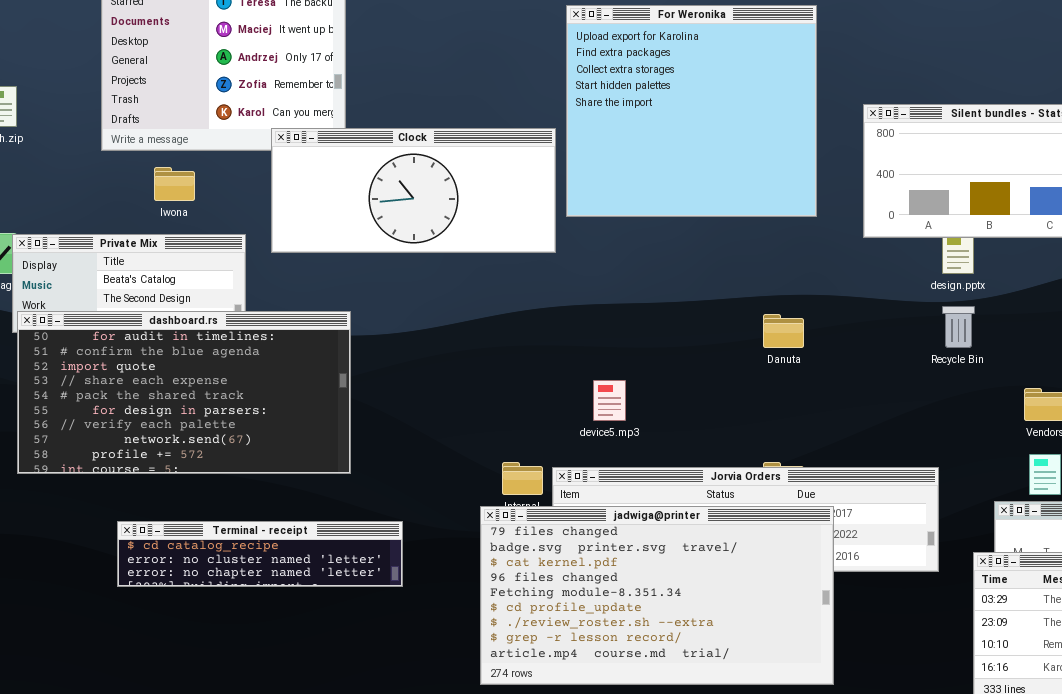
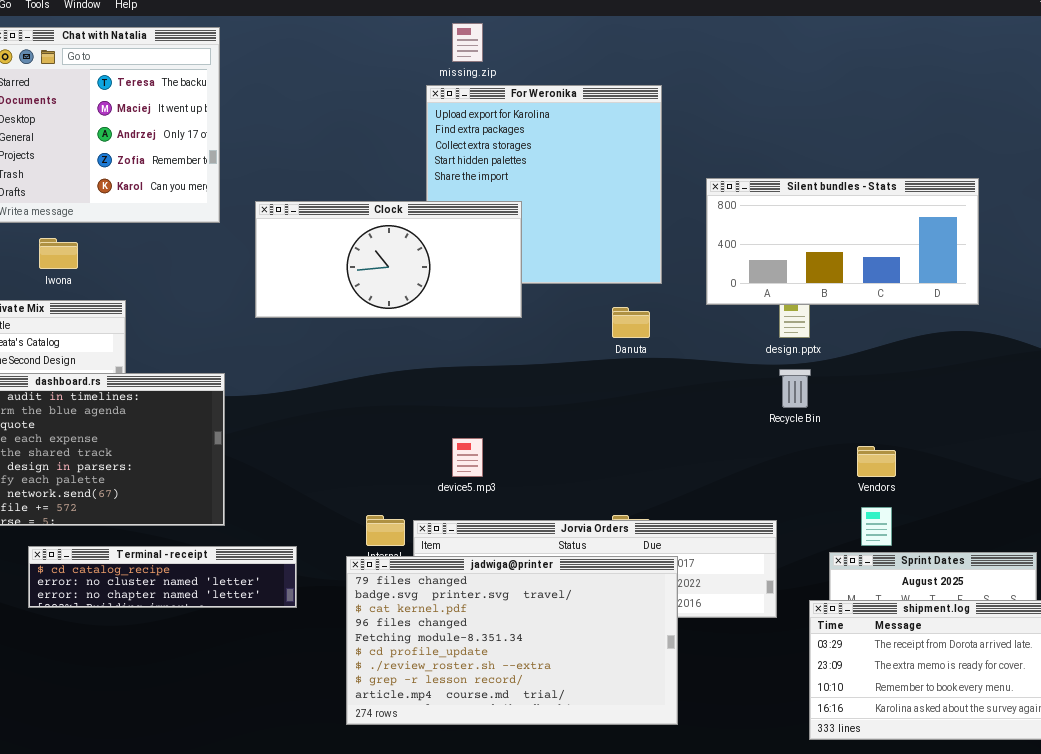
Clock: [271,128,556,253] -> [255,201,522,318], moved
Danuta: [763,314,804,348] -> [612,307,650,338], moved
Terminal - receipt: [117,521,403,587] -> [28,546,297,608], moved

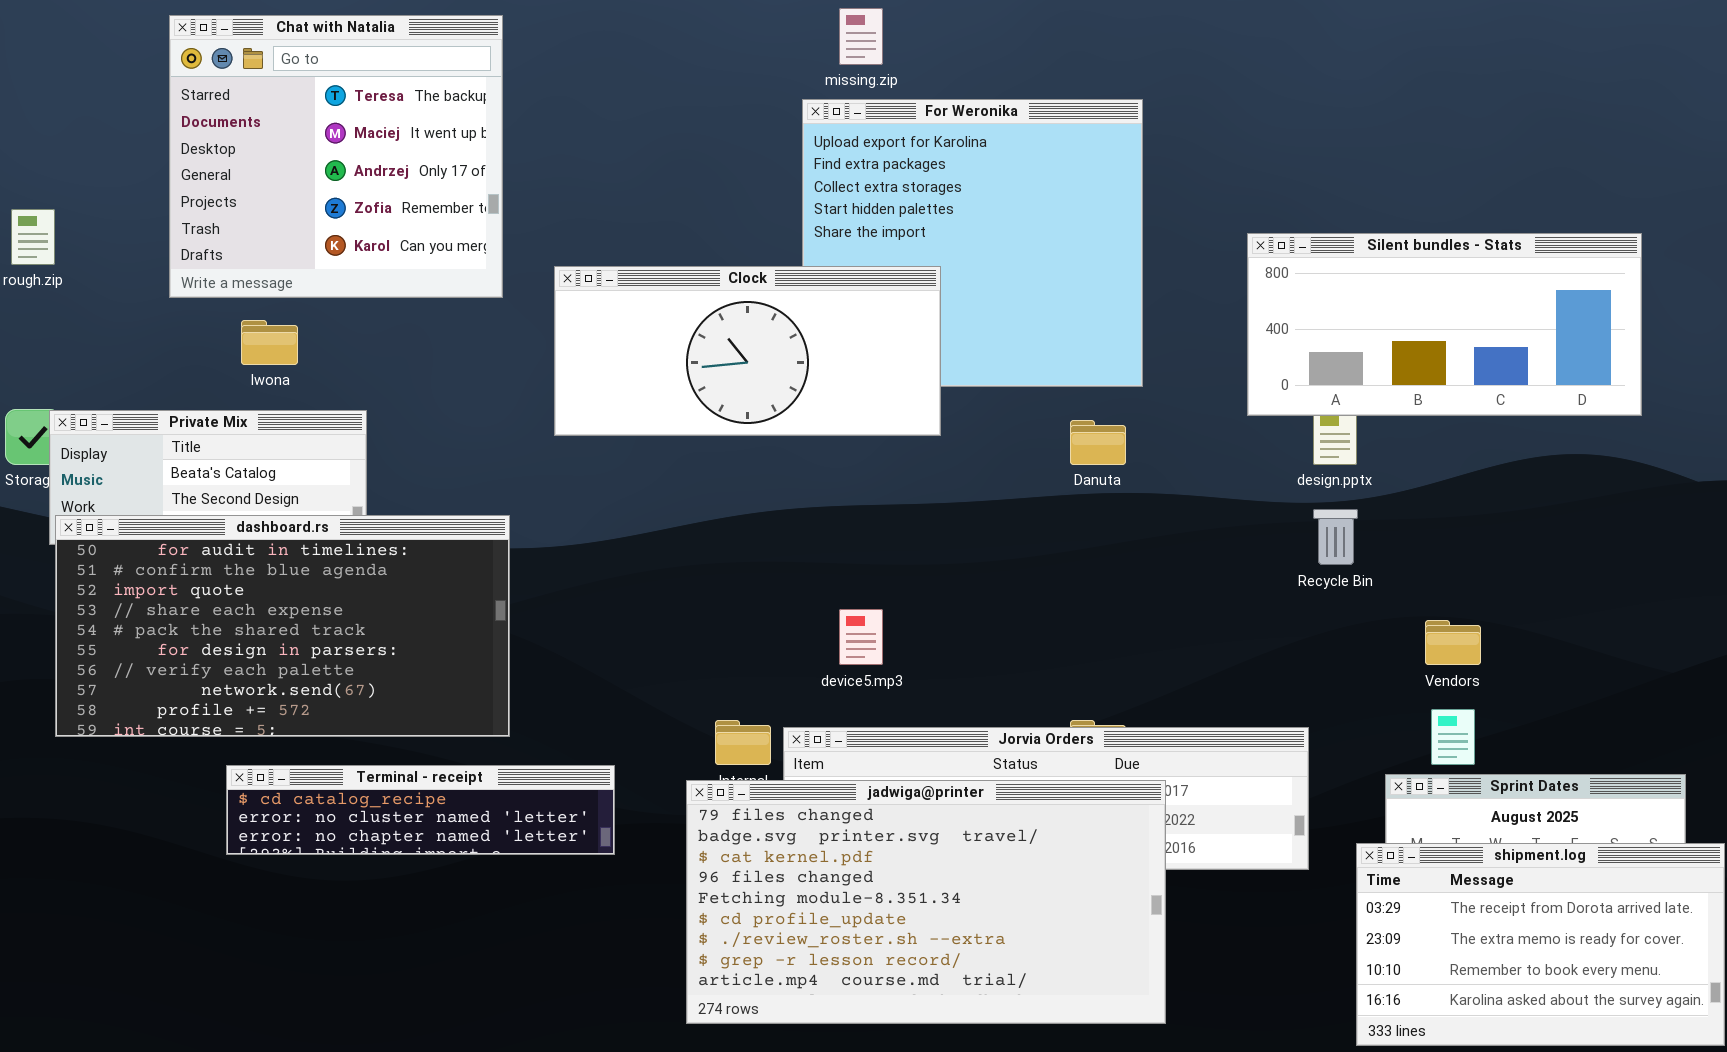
Silent bundles - Stats: [706,178,979,305] -> [1247,233,1642,416], moved

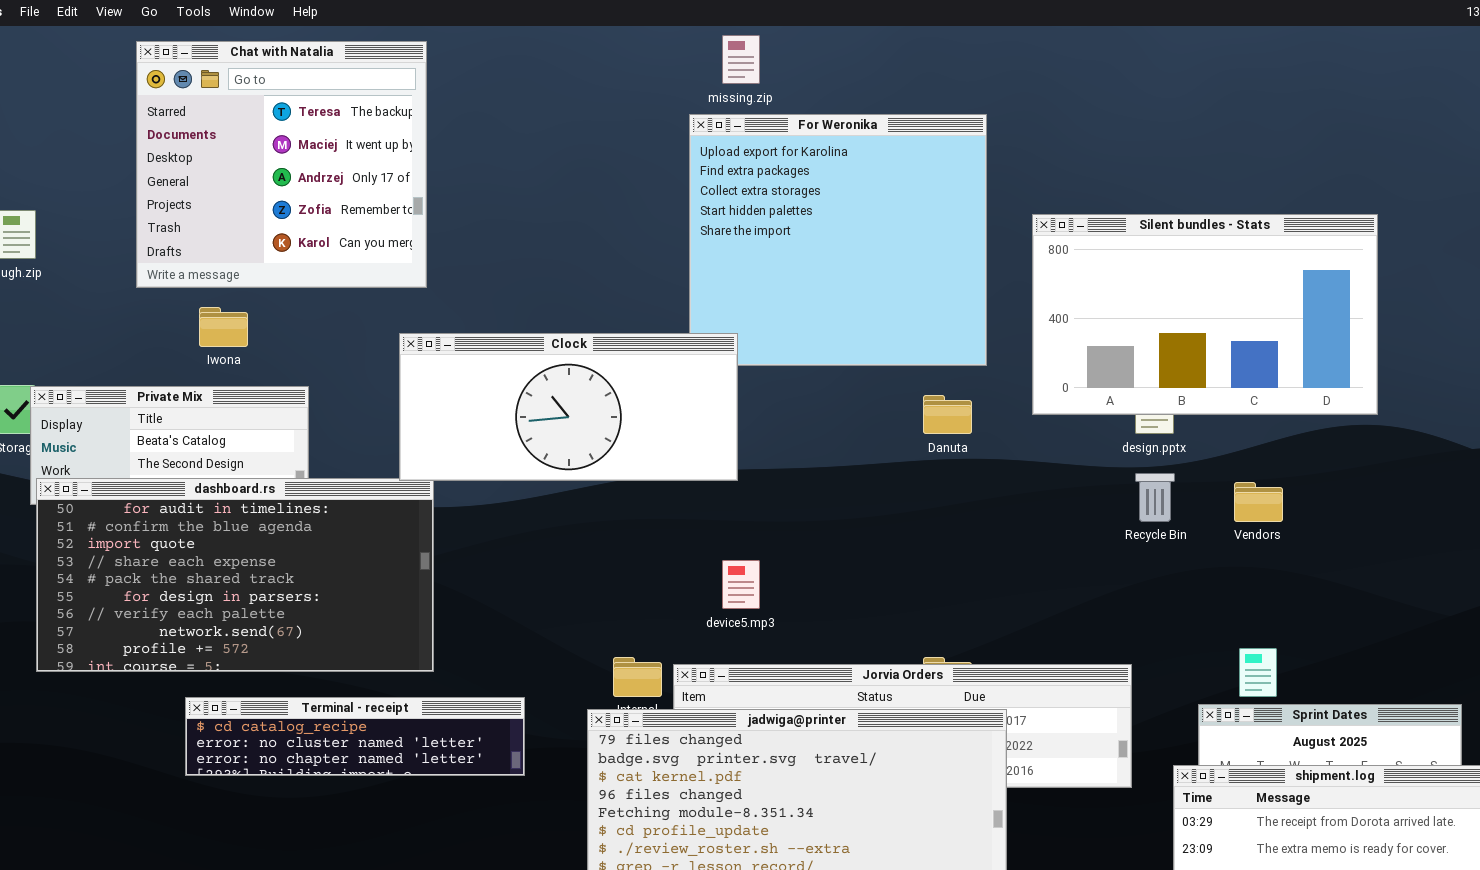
Silent bundles - Stats: [1247,233,1642,416] -> [1032,214,1378,415], moved, resized
Clock: [554,266,941,436] -> [399,333,738,481], moved
Vendors: [1425,620,1481,665] -> [1234,482,1283,522], moved

